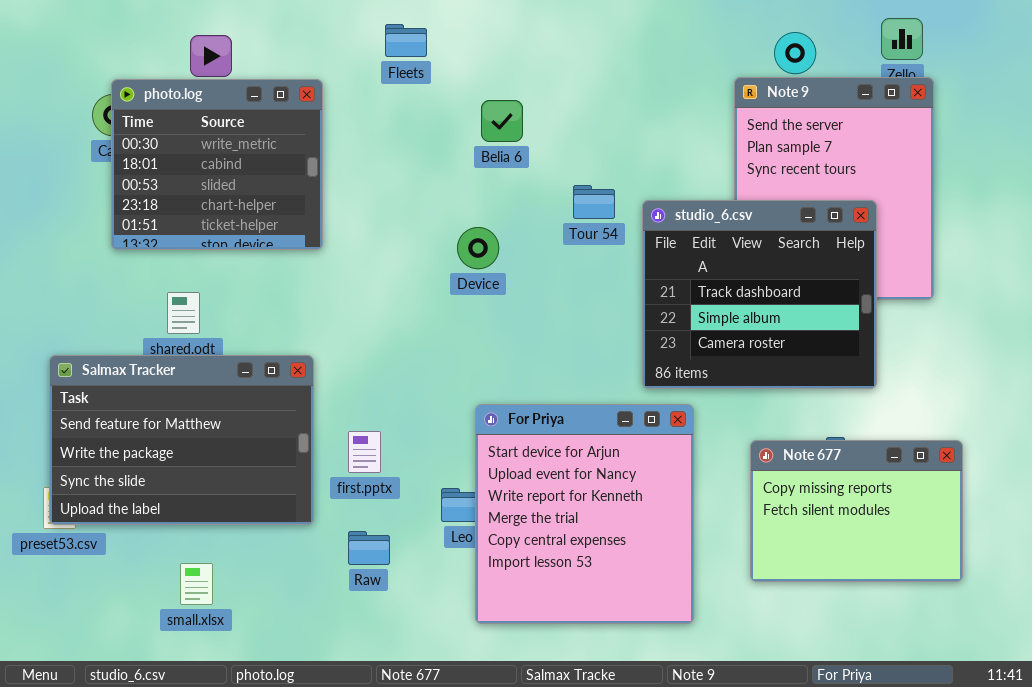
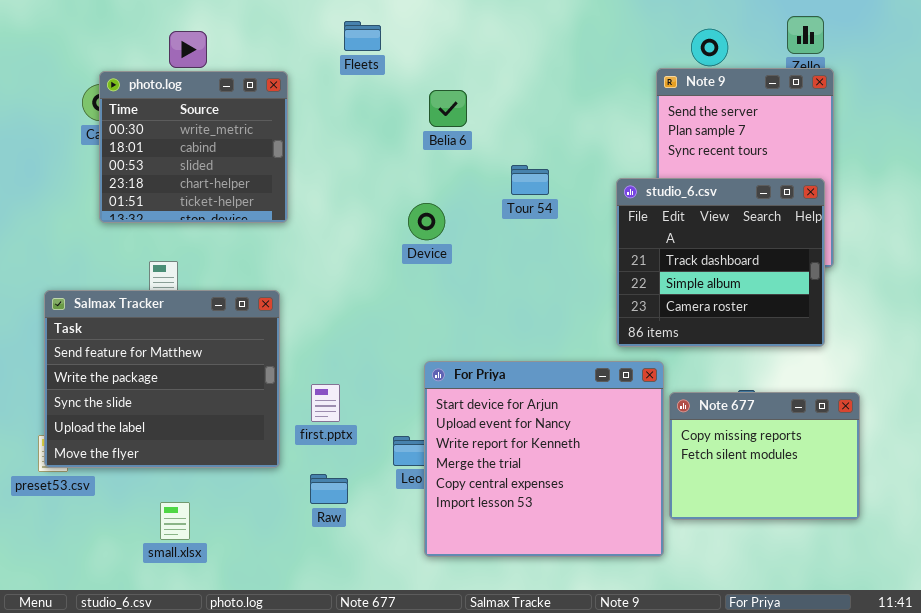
studio_6.csv: [642,200,877,389] -> [616,178,825,347], moved
Salmax Tracker: [49,355,314,525] -> [44,290,280,468], resized
For Priya: [475,404,694,624] -> [424,361,664,557], resized

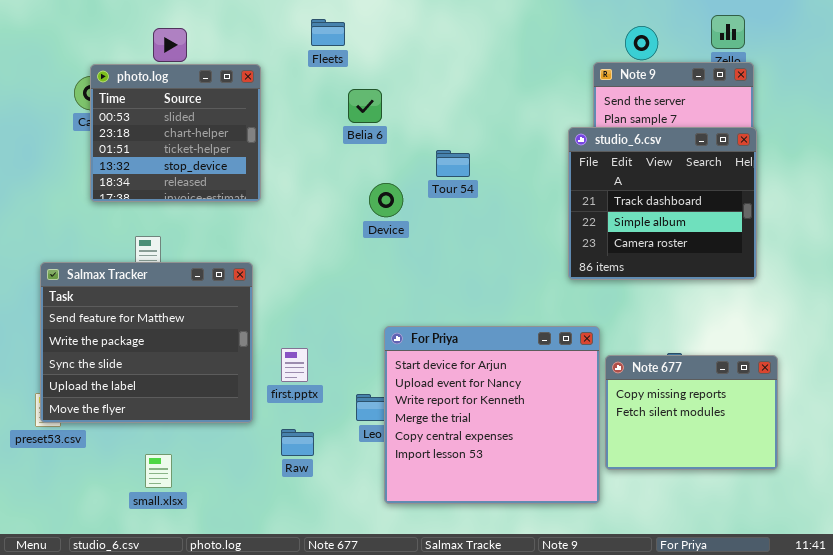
photo.log: [99,71,288,223] -> [90,64,261,202], scrolled down 2 rows
Belia 6: [429,90,467,127] -> [348,89,382,123], moved
Tour 54: [511,165,549,195] -> [436,150,470,177], moved
studio_6.csv: [616,178,825,347] -> [568,127,757,280], moved

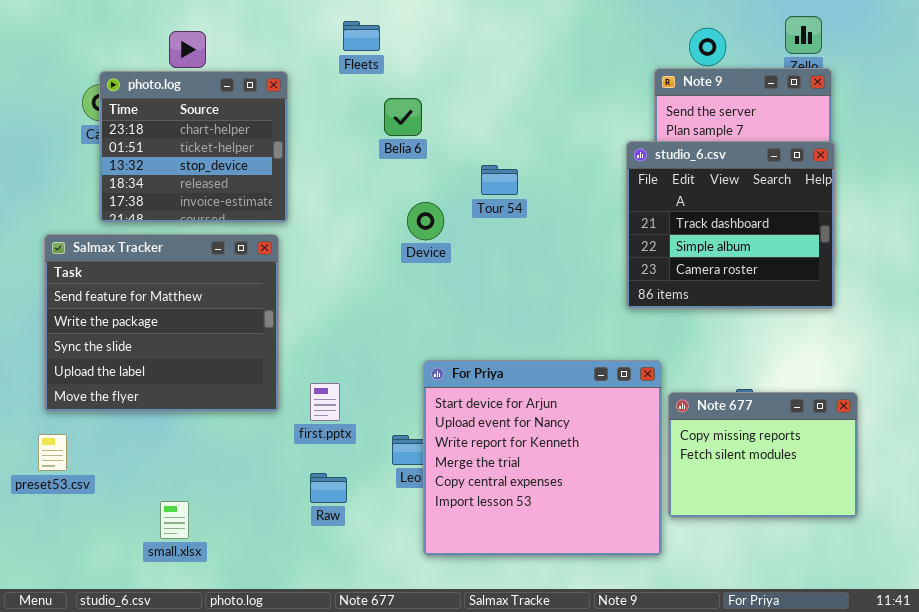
photo.log: [90,64,261,202] -> [99,71,288,223], scrolled down 1 row
Salmax Tracker: [40,262,253,423] -> [44,234,279,412], moved

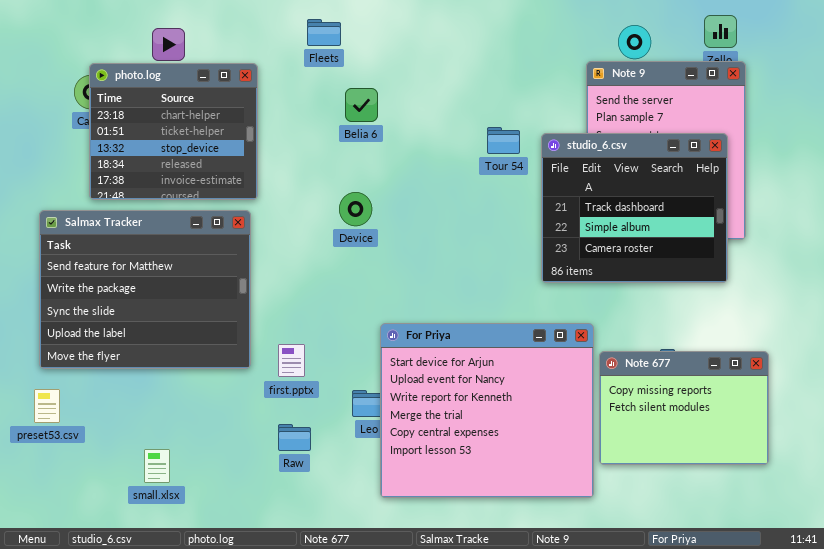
studio_6.csv: [626,141,835,309] -> [541,133,728,283], moved
Tour 54: [481,165,518,195] -> [487,127,520,154], moved
Device: [407,202,444,240] -> [339,192,372,226], moved

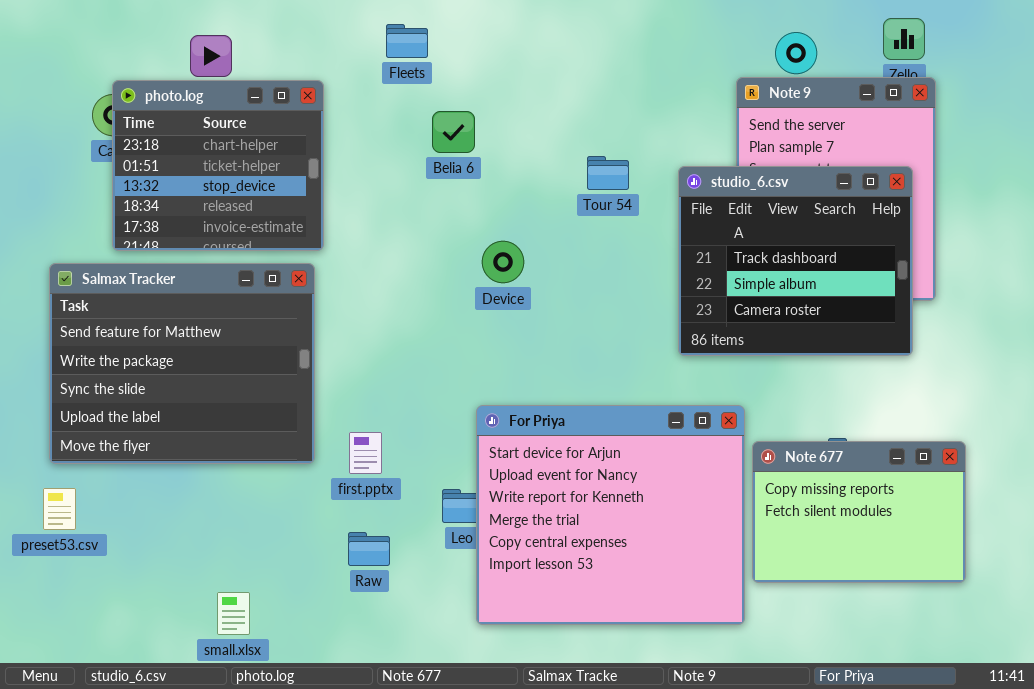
Tour 54: [487,127,520,154] -> [587,156,629,190], moved
Device: [339,192,372,226] -> [482,241,524,283], moved
small.xlsx: [144,449,170,483] -> [217,592,250,635], moved

